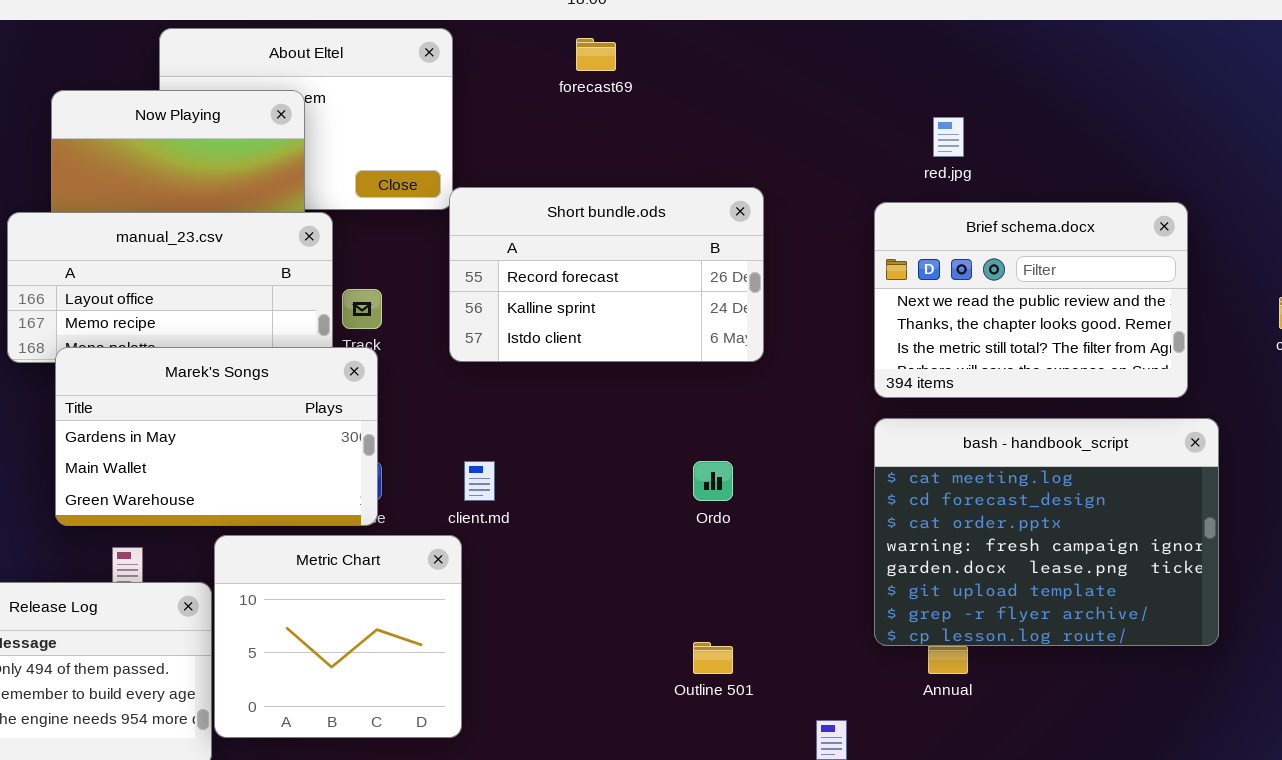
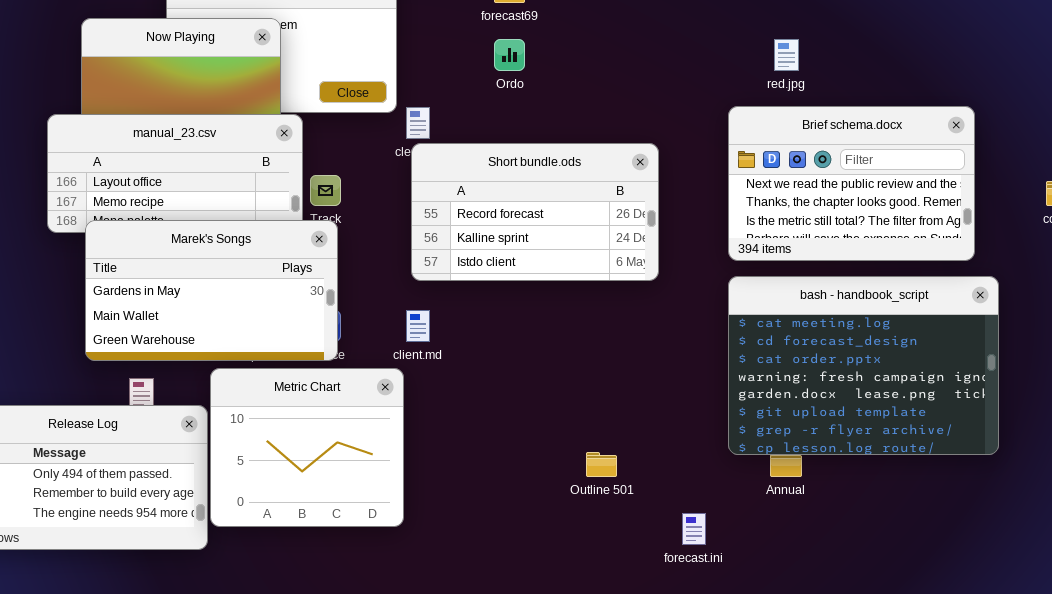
Short bundle.ods: [449,187,764,362] -> [411,143,659,281], moved
Ordo: [693,461,733,501] -> [494,39,525,71], moved

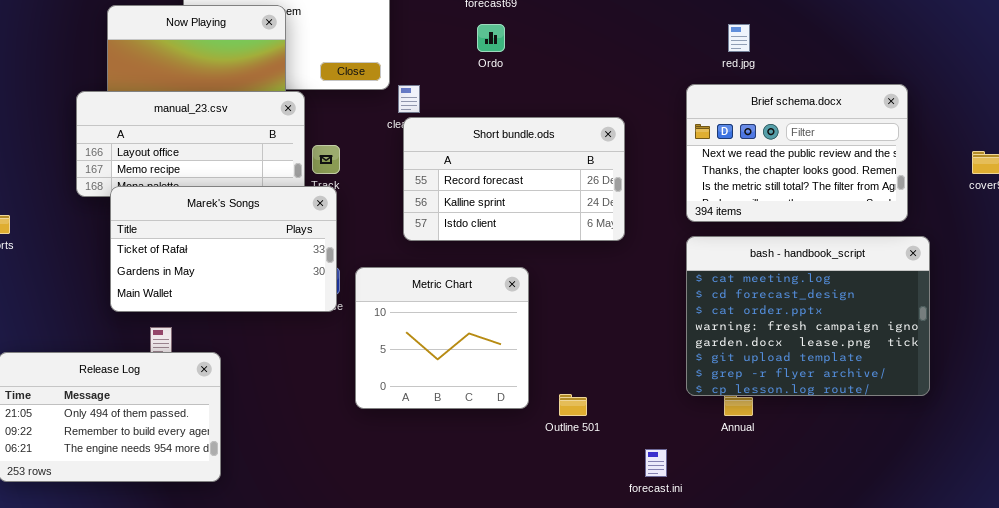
Marek's Songs: [85,220,338,361] -> [110,186,337,312], scrolled up 1 row
Metric Chart: [210,368,404,527] -> [355,267,529,409], moved

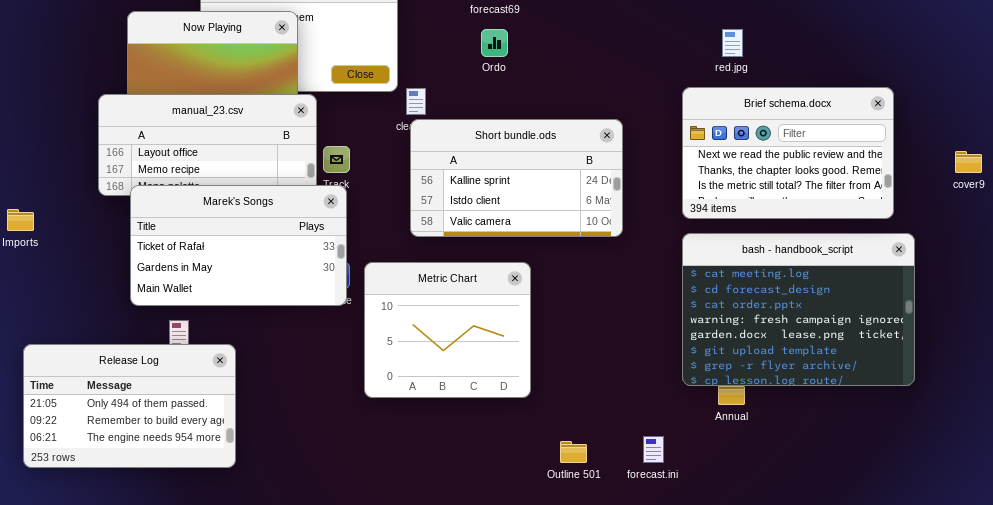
Short bundle.ods: [403,117,625,241] -> [410,119,623,237], scrolled down 1 row
Outline 501: [559,394,587,416] -> [560,441,587,463], moved

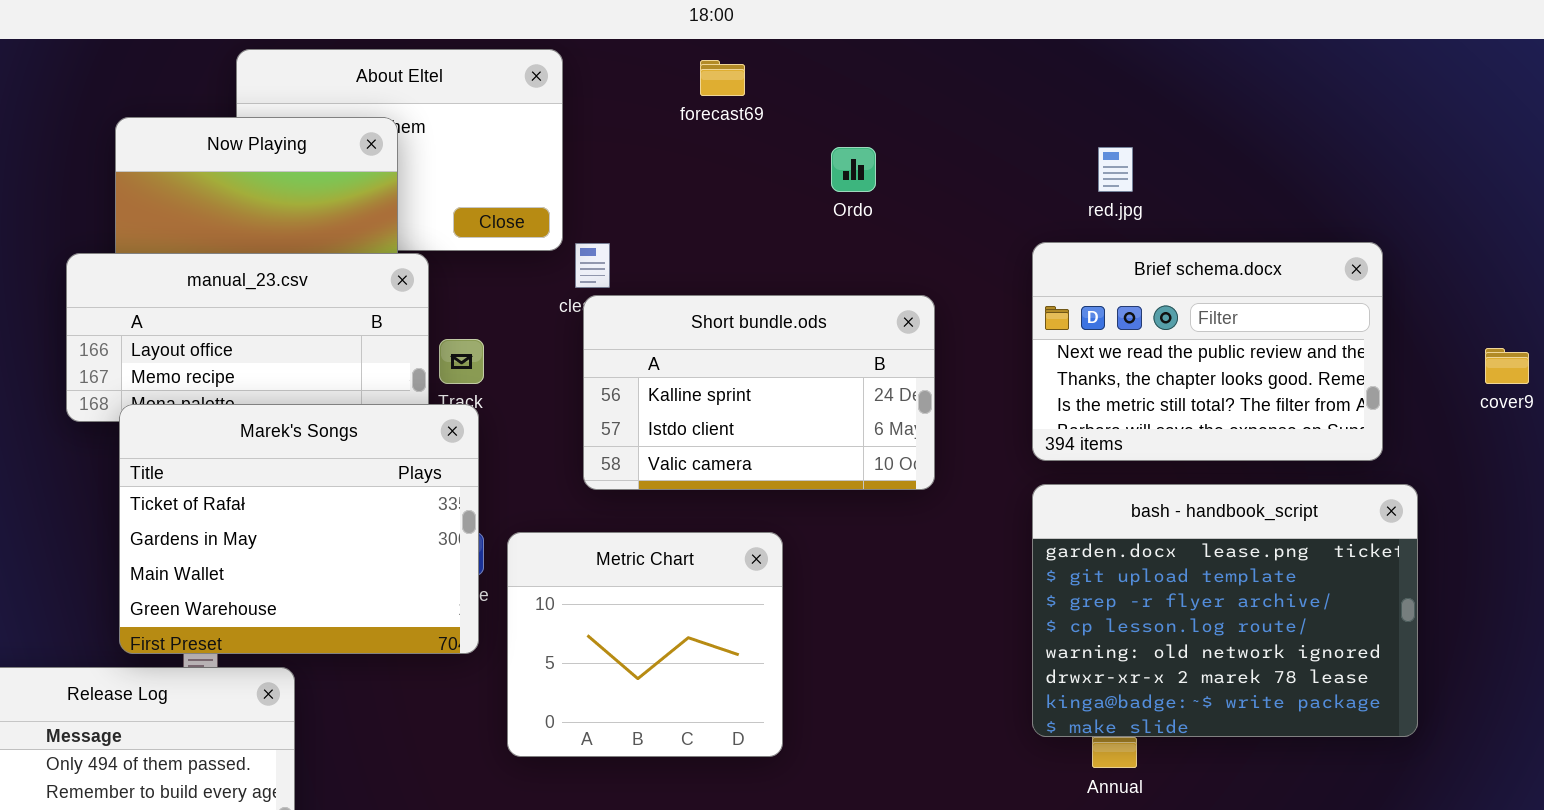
Ordo: [481,29,508,57] -> [831,147,876,192], moved
Marek's Songs: [130,185,347,306] -> [119,404,479,654], resized
bash - handbook_script: [682,233,915,386] -> [1032,484,1418,737], scrolled down 4 rows

